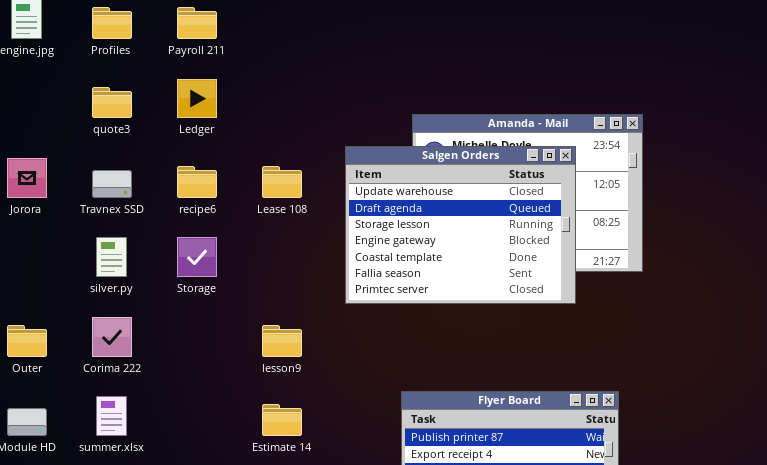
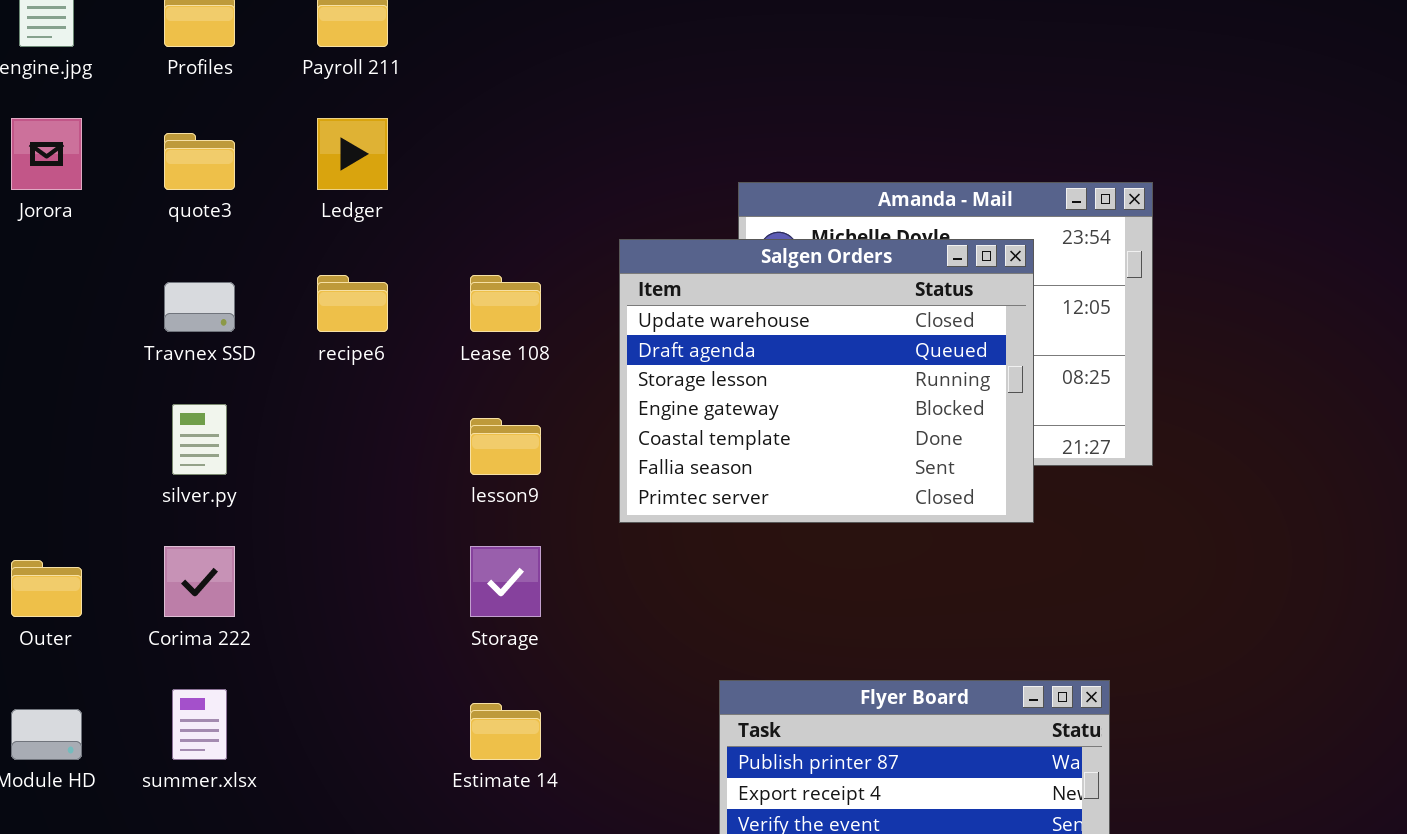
Jorora: [7,158,47,198] -> [11,118,82,190], moved
Storage: [177,237,217,277] -> [470,546,541,617], moved
lesson9: [262,325,302,357] -> [470,418,541,475], moved

